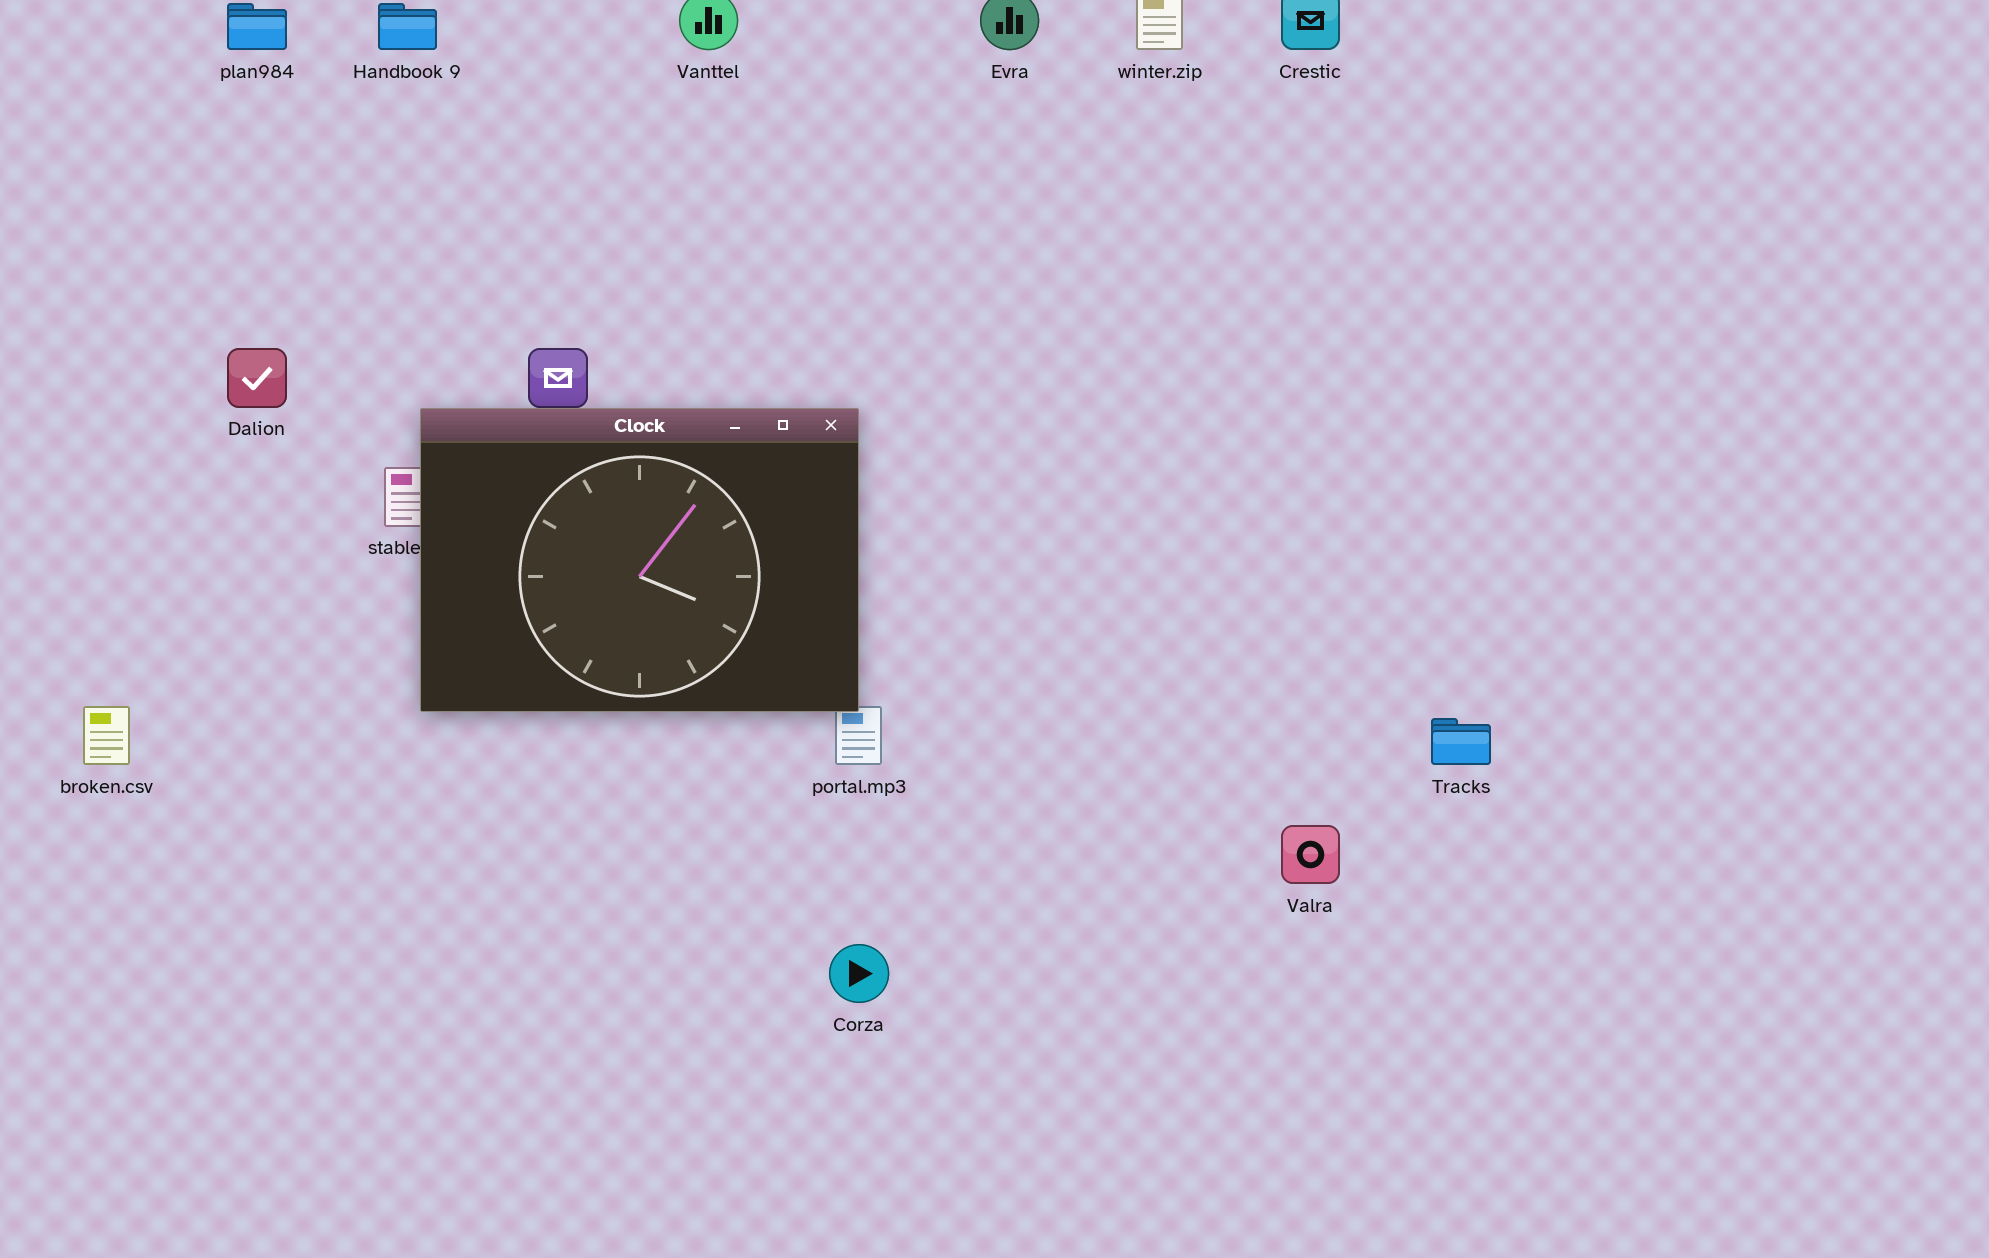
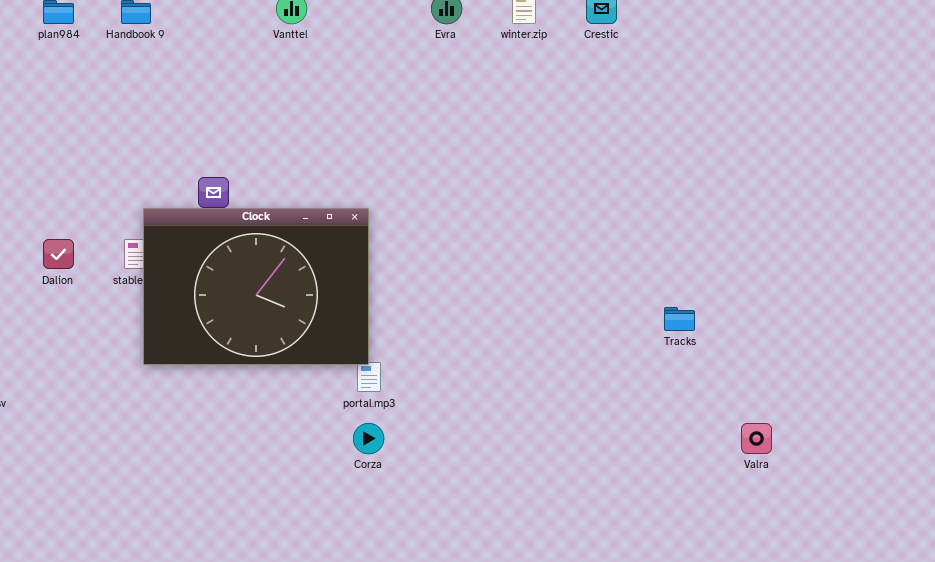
Dalion: [227,348,287,408] -> [43,239,74,269], moved
Tracks: [1431,718,1491,765] -> [664,307,695,331], moved
Valra: [1281,825,1340,884] -> [741,423,772,454], moved
Corza: [829,944,889,1003] -> [353,423,384,454], moved

